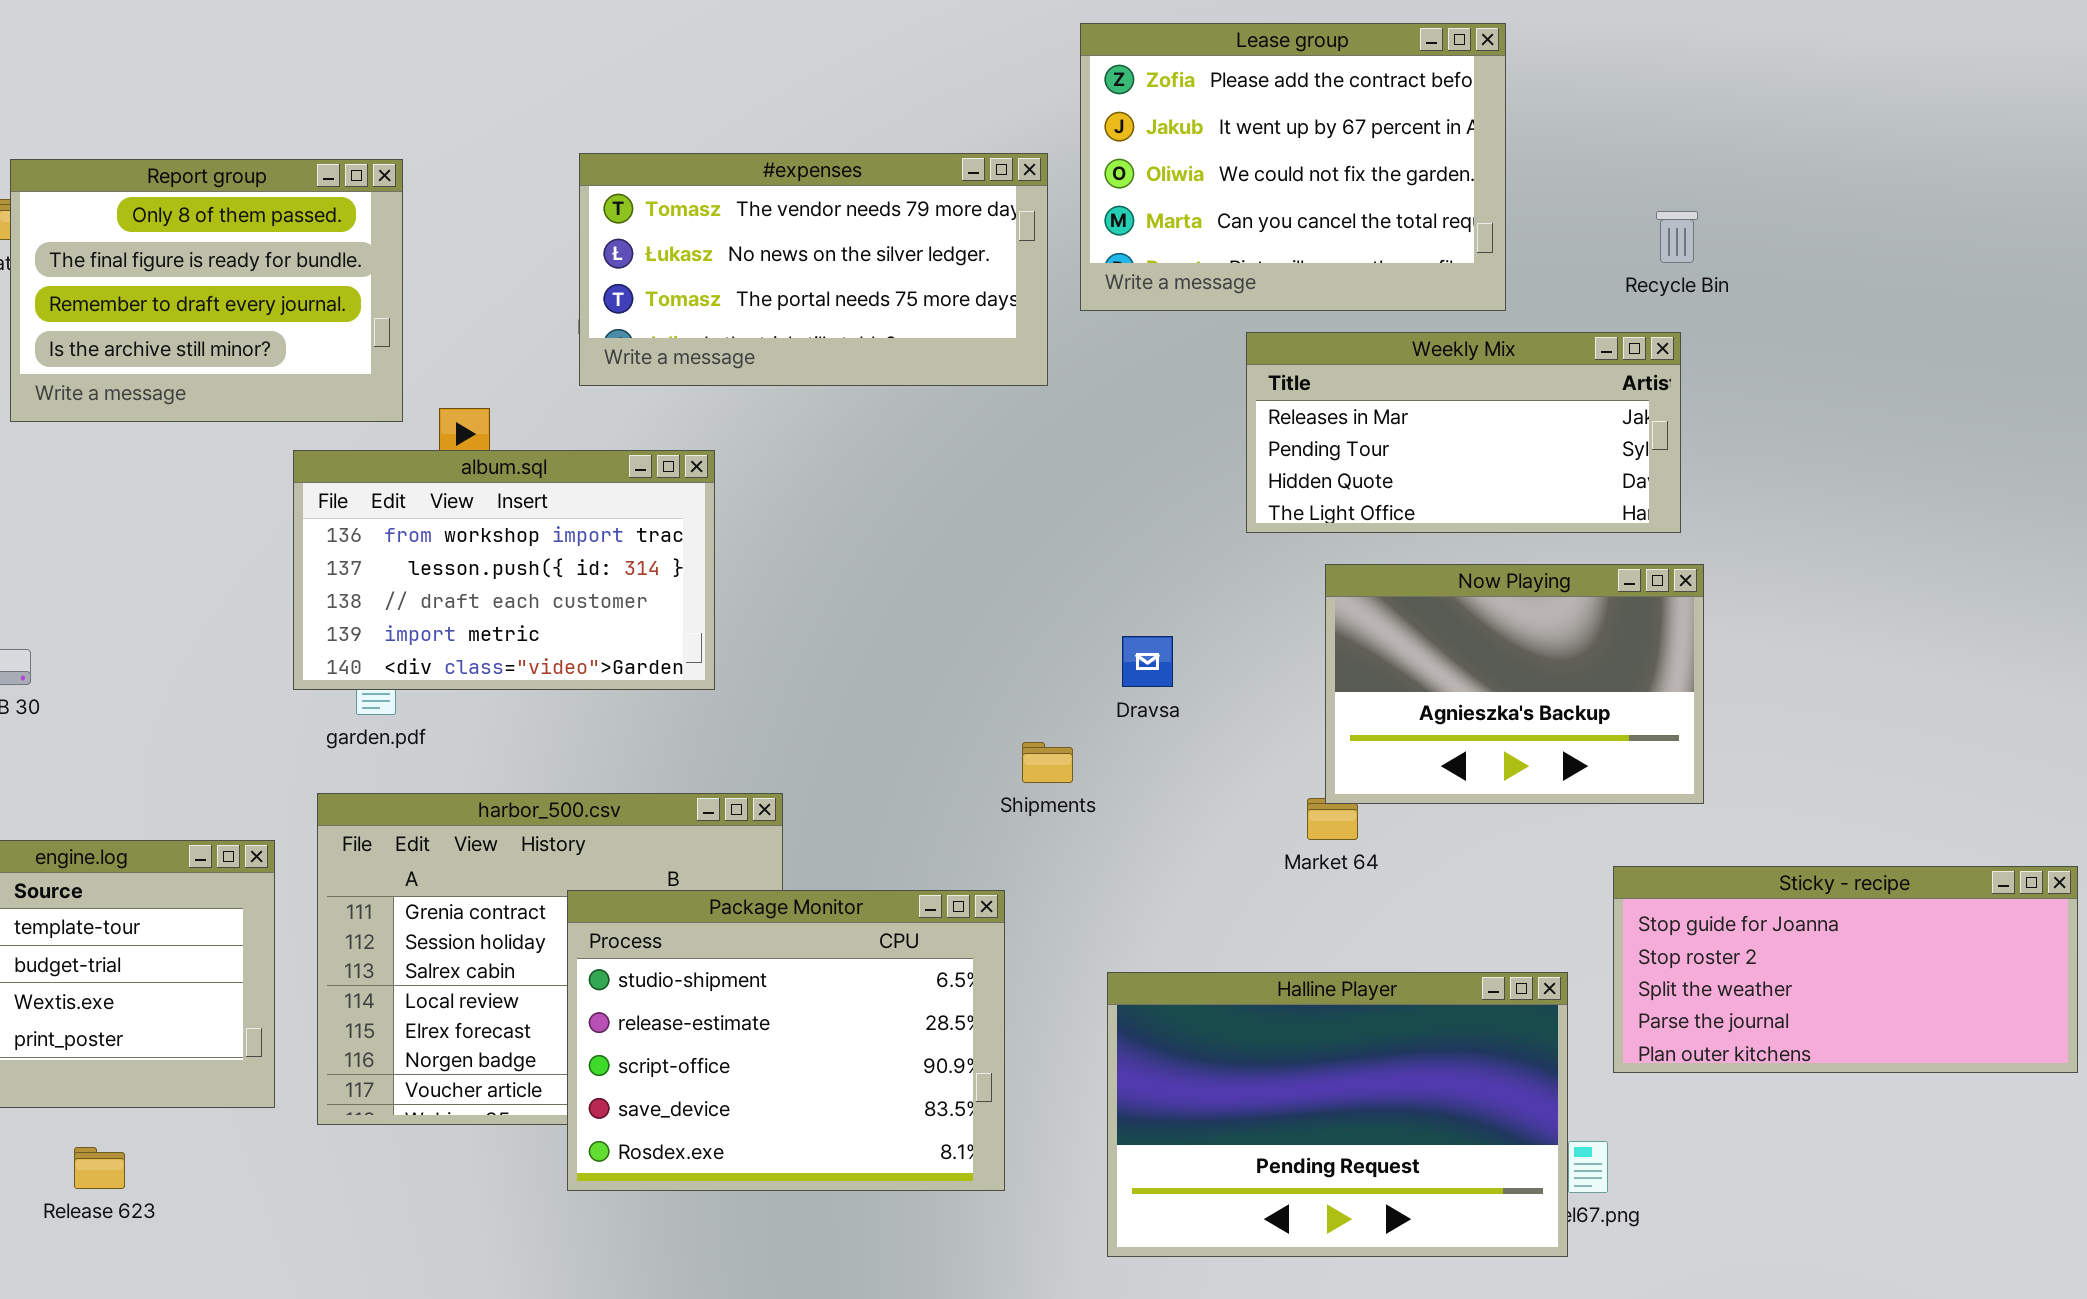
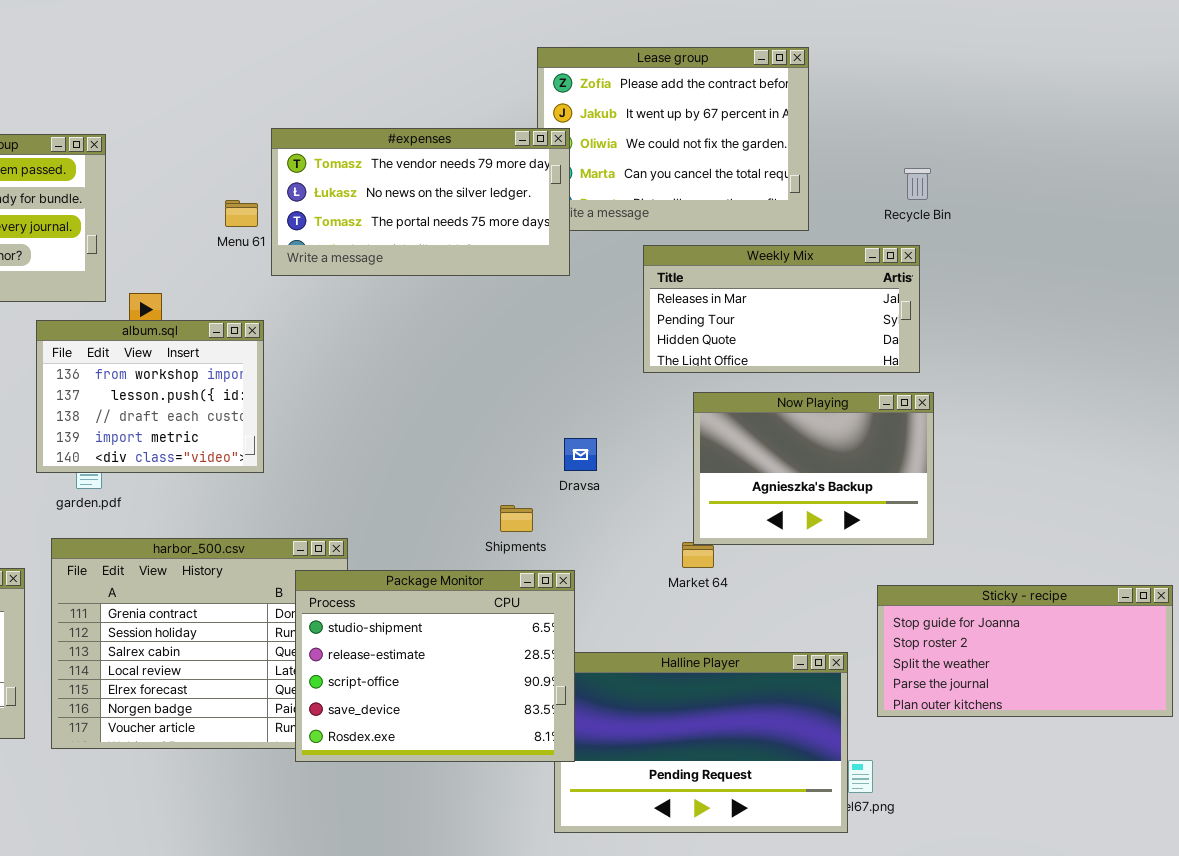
#expenses: [579,153,1048,386] -> [271,128,570,276], moved
album.sql: [293,450,715,690] -> [36,320,264,473], resized
Package Monitor: [567,890,1005,1191] -> [295,570,575,762], moved

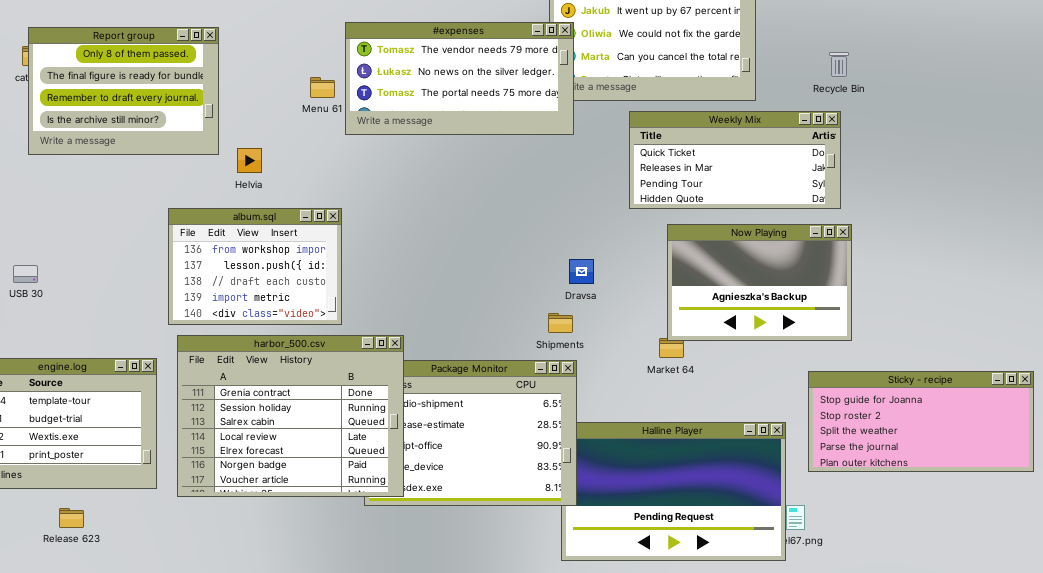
Weekly Mix: [643,245,920,373] -> [629,111,841,209], scrolled up 1 row
album.sql: [36,320,264,473] -> [168,208,342,325], moved
Shipments: [500,505,533,532] -> [548,313,573,333], moved
harbor_500.csv: [51,538,348,749] -> [177,335,404,497], raised

